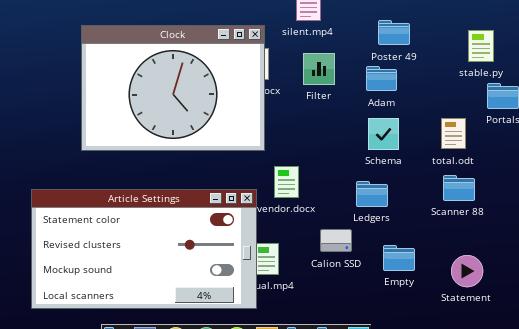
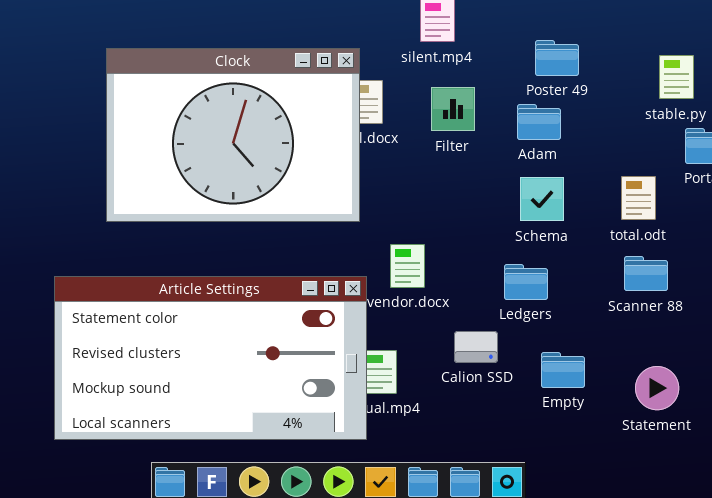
Clock: [81,25,265,151] -> [106,48,360,222], moved

